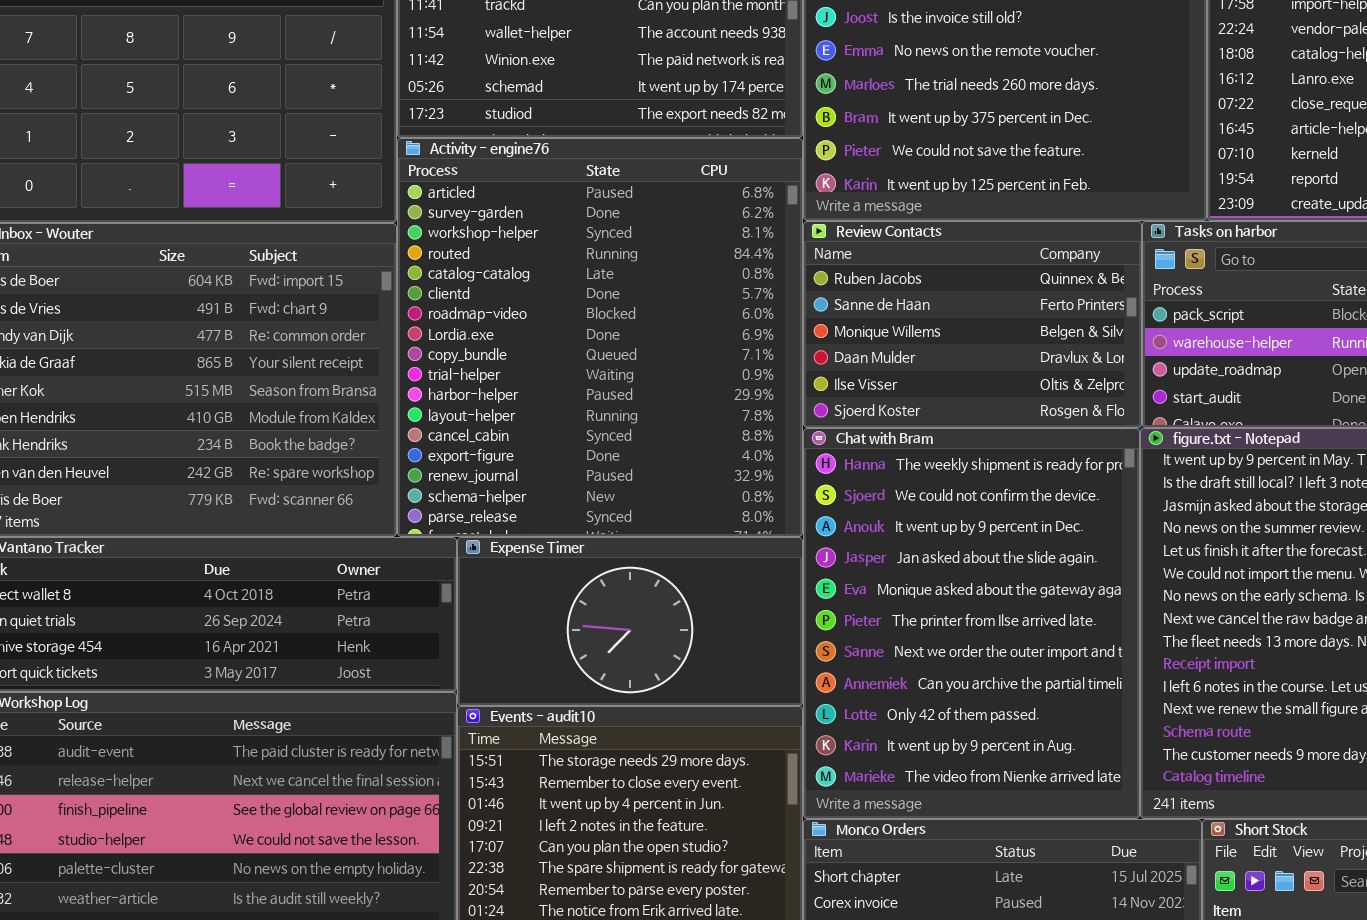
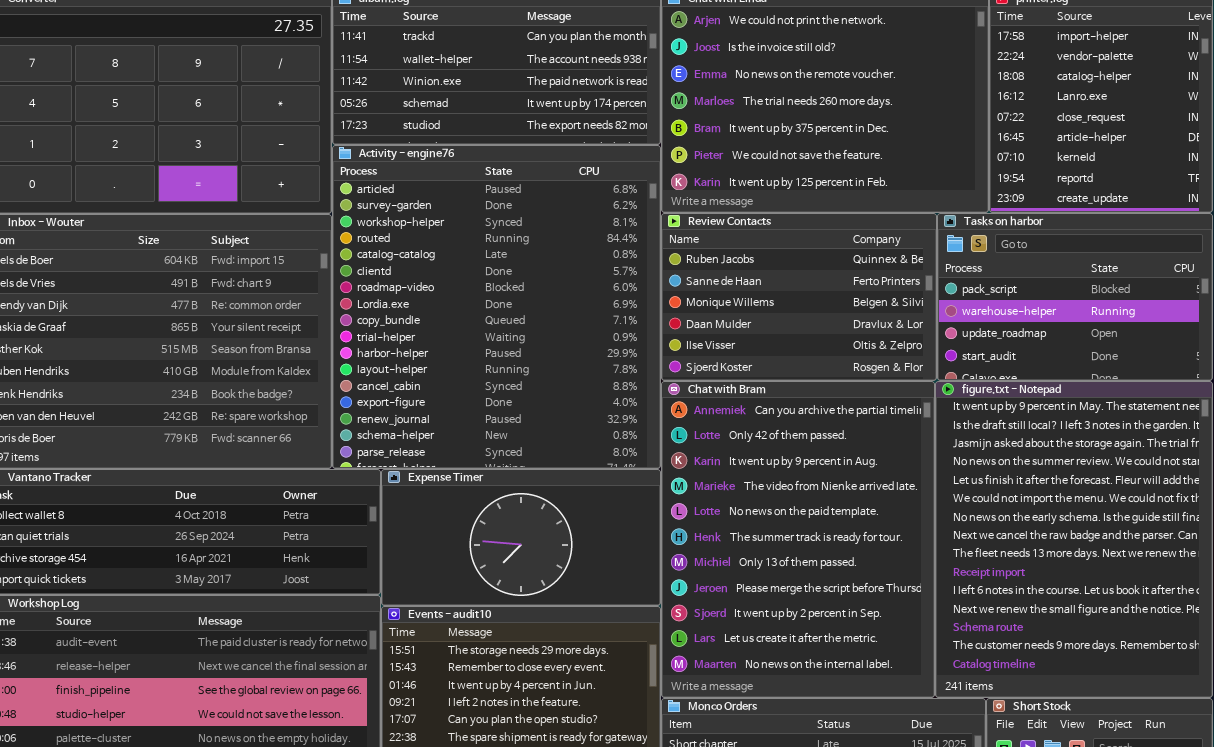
Chat with Bram: [803,428,1140,819] -> [661,381,935,698], scrolled down 7 rows

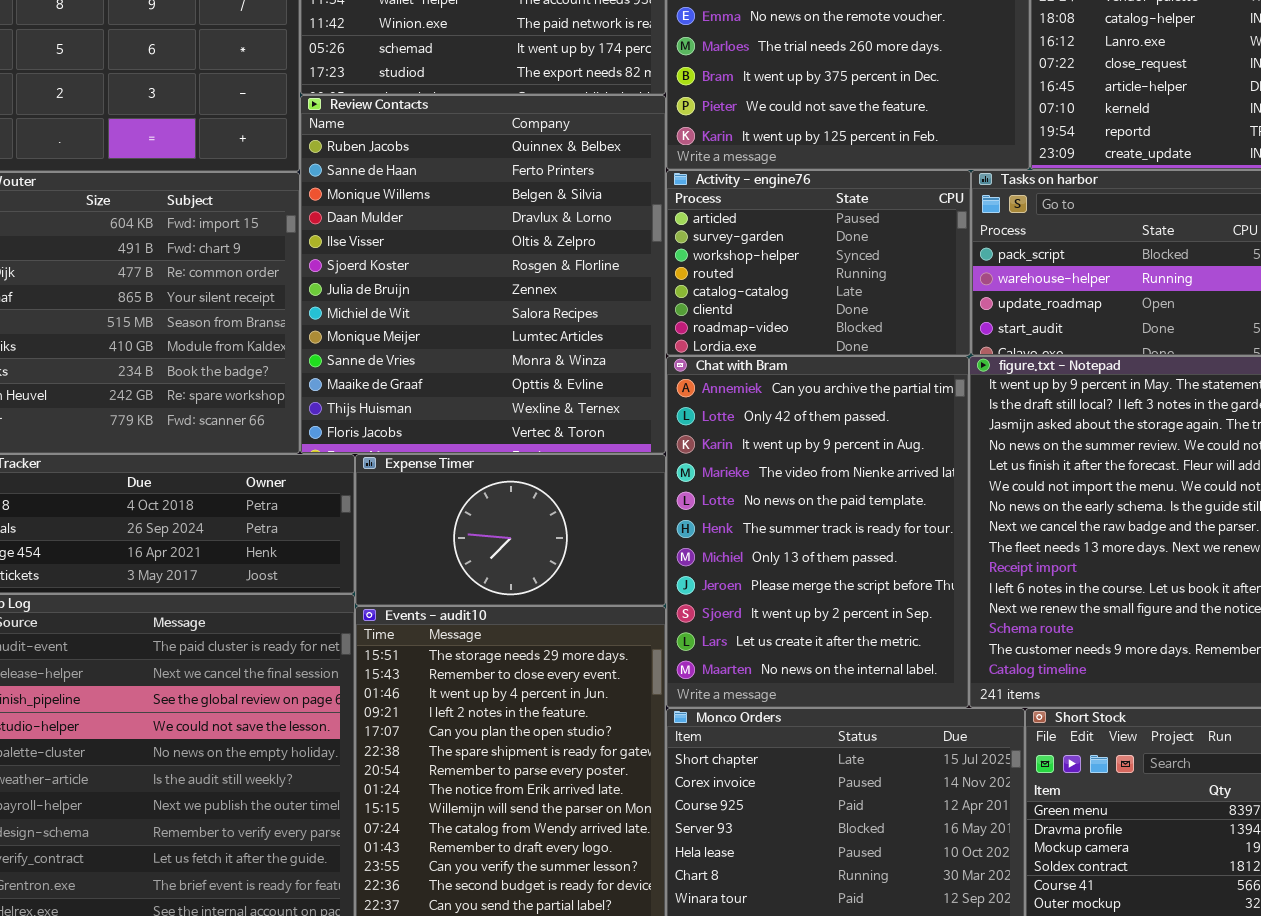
Activity - engine76: [332,145,661,469] -> [666,170,971,356], moved, resized
Review Contacts: [661,213,937,381] -> [300,95,666,454], moved, resized

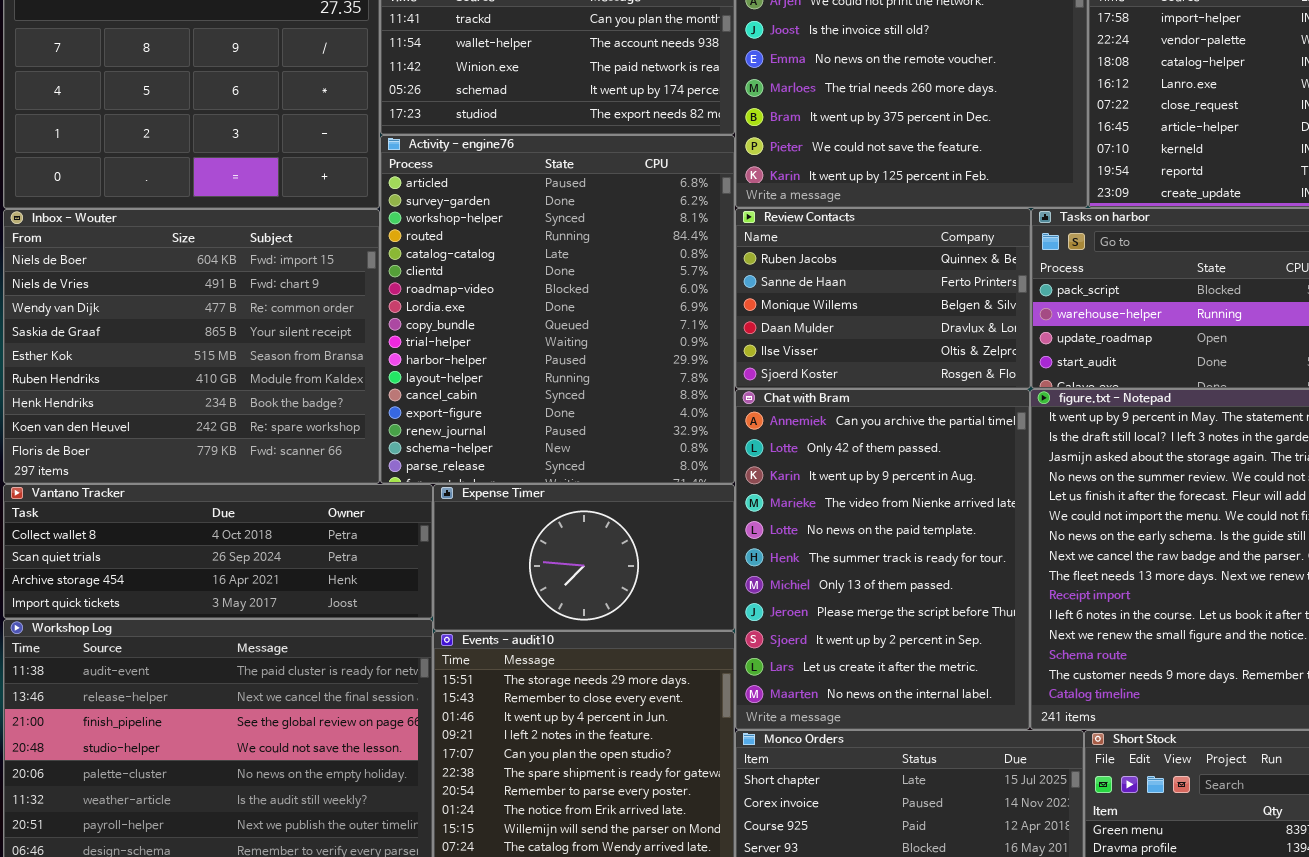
Review Contacts: [300,95,666,454] -> [735,208,1031,389], moved, resized
Activity - engine76: [666,170,971,356] -> [380,135,735,484], moved, resized

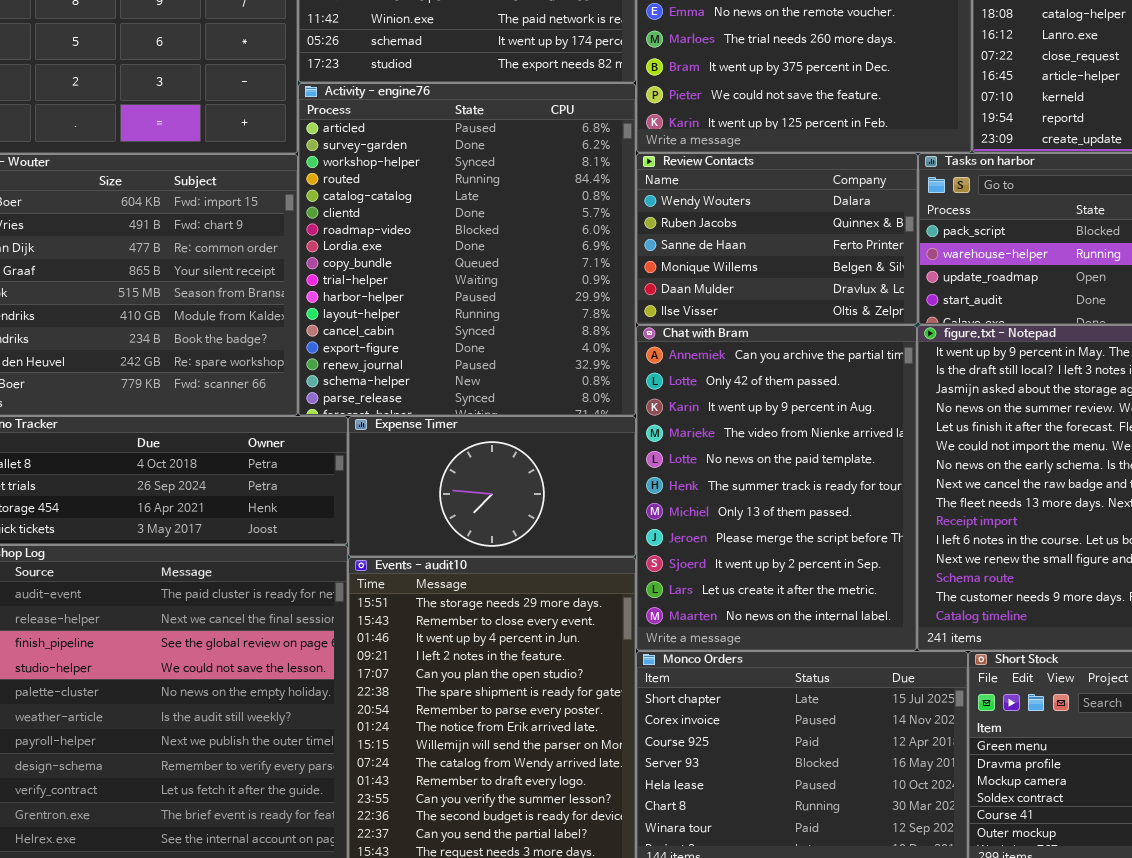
Review Contacts: [735,208,1031,389] -> [636,153,918,325], scrolled up 1 row

